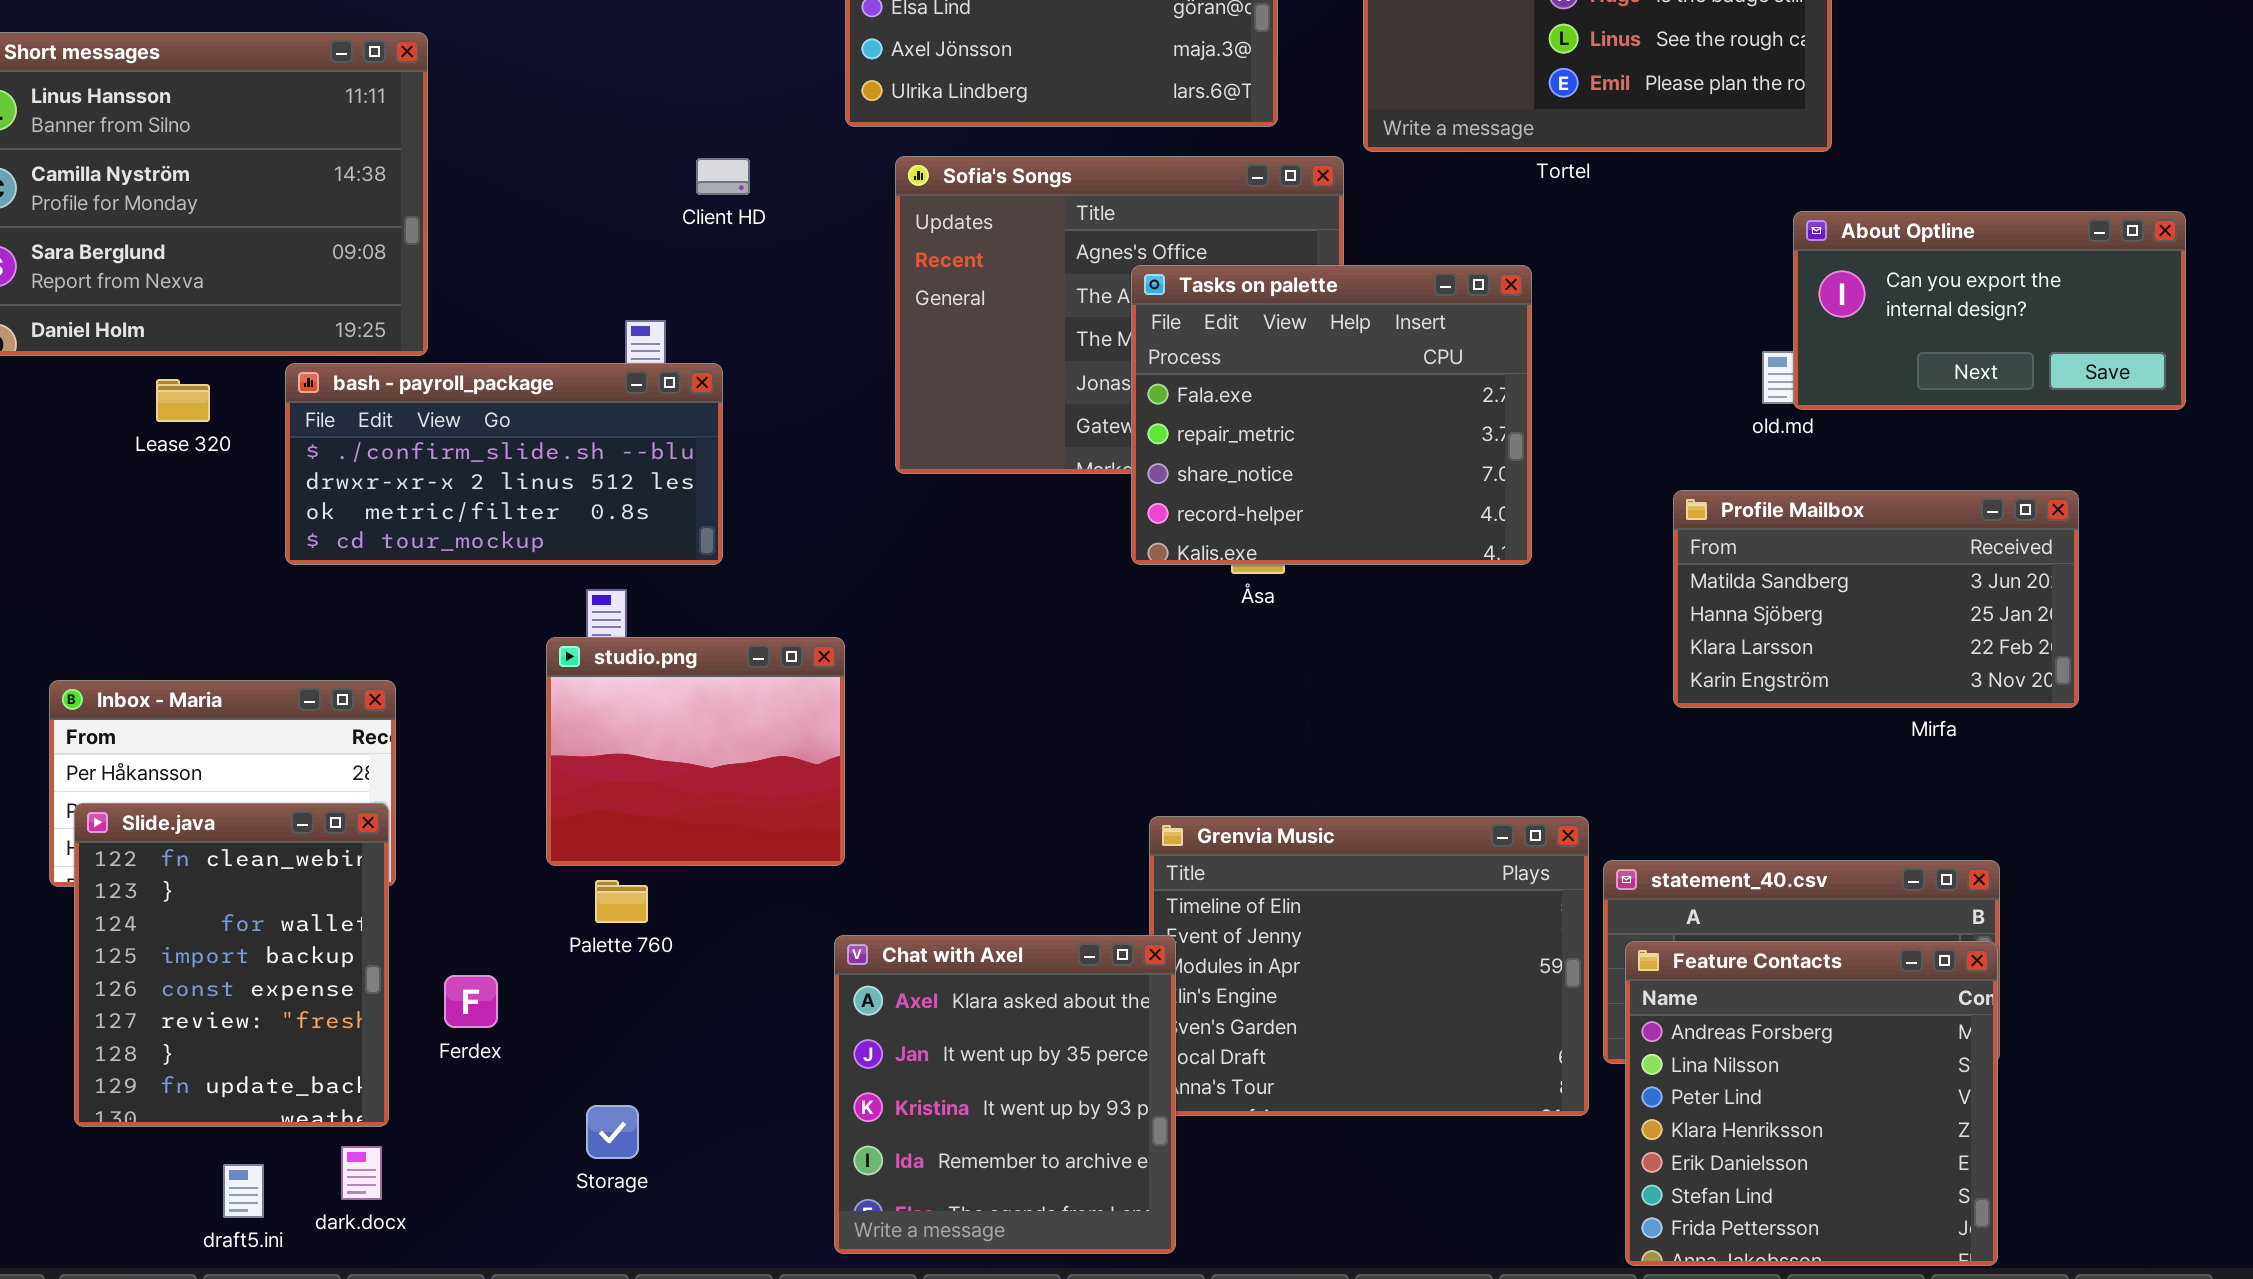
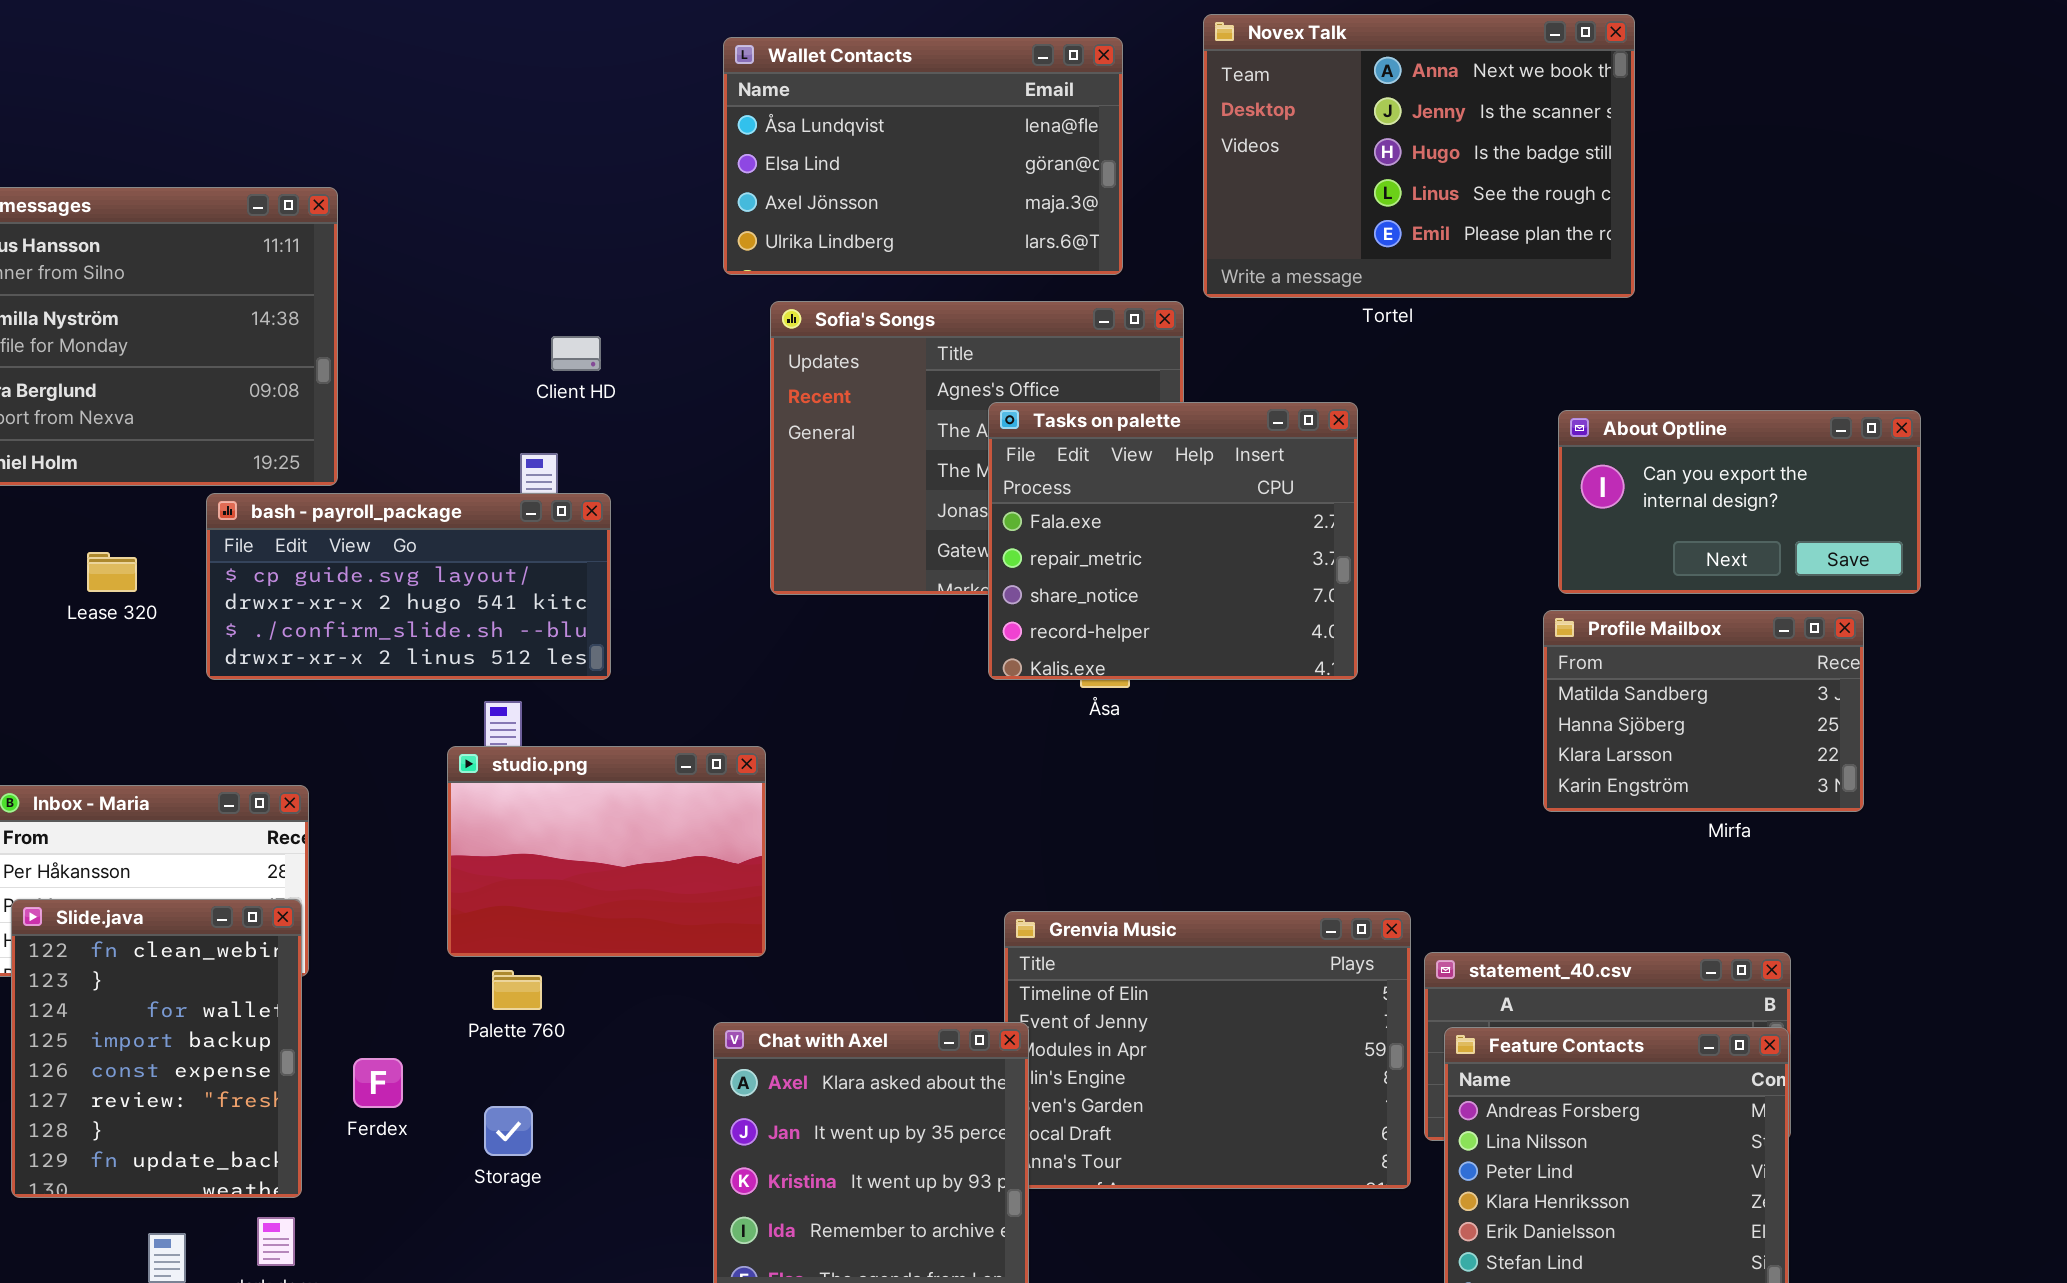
Client HD: [696,158,750,195] -> [551,336,601,371], moved
About Optline: [1793,211,2186,410] -> [1558,410,1921,594], moved
bash - payroll_package: [285,363,723,565] -> [206,493,611,680], scrolled up 2 rows
Lease 320: [156,379,210,422] -> [87,552,137,592], moved
Profile Mailbox: [1673,490,2079,708] -> [1543,610,1864,812], resized
studio.png: [546,637,845,866] -> [447,746,766,957], resized
Storage: [586,1105,639,1159] -> [484,1106,533,1156], moved

